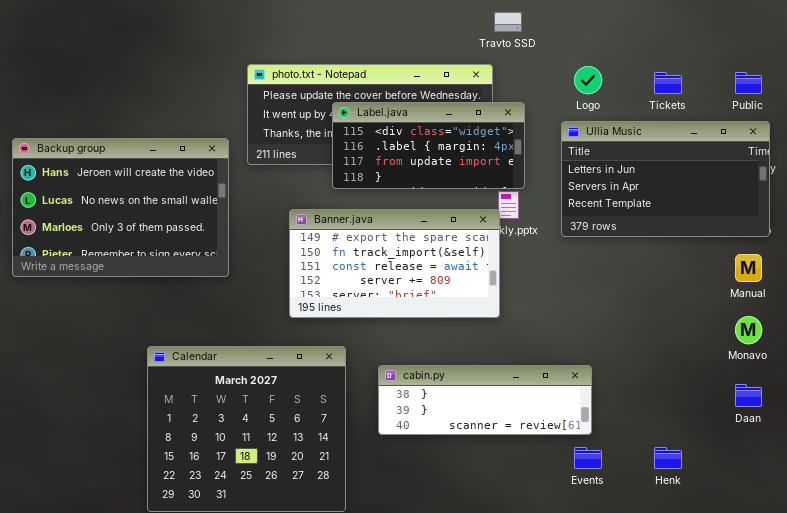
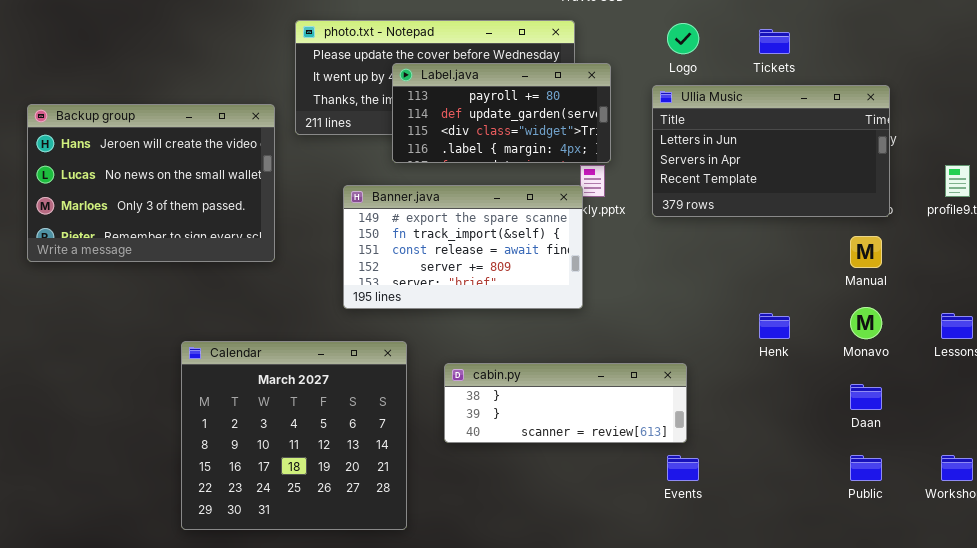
Public: [735,72,762,94] -> [850,455,882,481], moved
Label.java: [332,102,525,189] -> [392,63,611,163], scrolled up 2 rows
Henk: [654,447,682,469] -> [759,313,790,339], moved

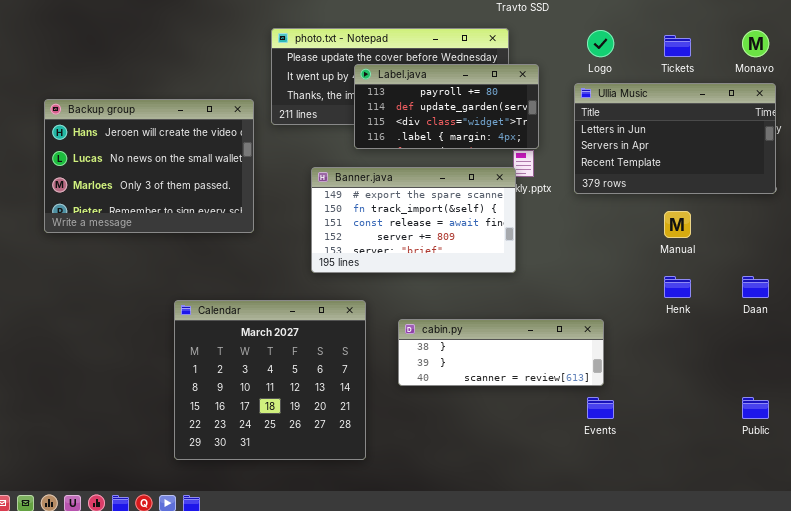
Manual: [850,236,882,268] -> [664,211,691,238], moved
Monavo: [850,307,882,339] -> [742,30,769,57], moved
Daan: [850,384,882,410] -> [742,276,769,298], moved

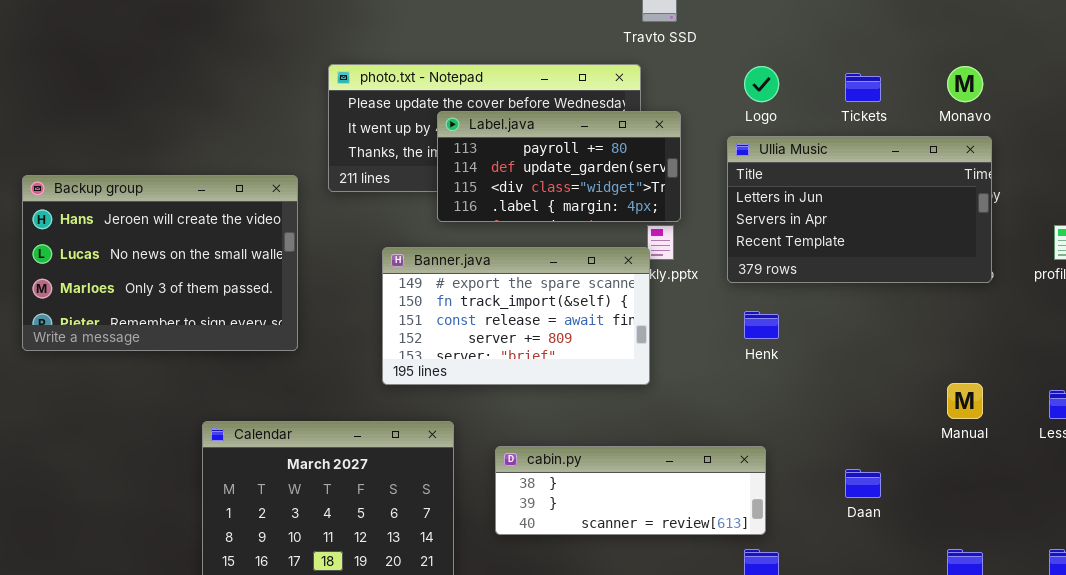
Backup group: [44,99,254,233] -> [22,175,298,351], moved
Manual: [664,211,691,238] -> [947,383,983,419], moved
Henk: [664,276,691,298] -> [744,311,779,339], moved
Daan: [742,276,769,298] -> [845,469,881,498], moved

